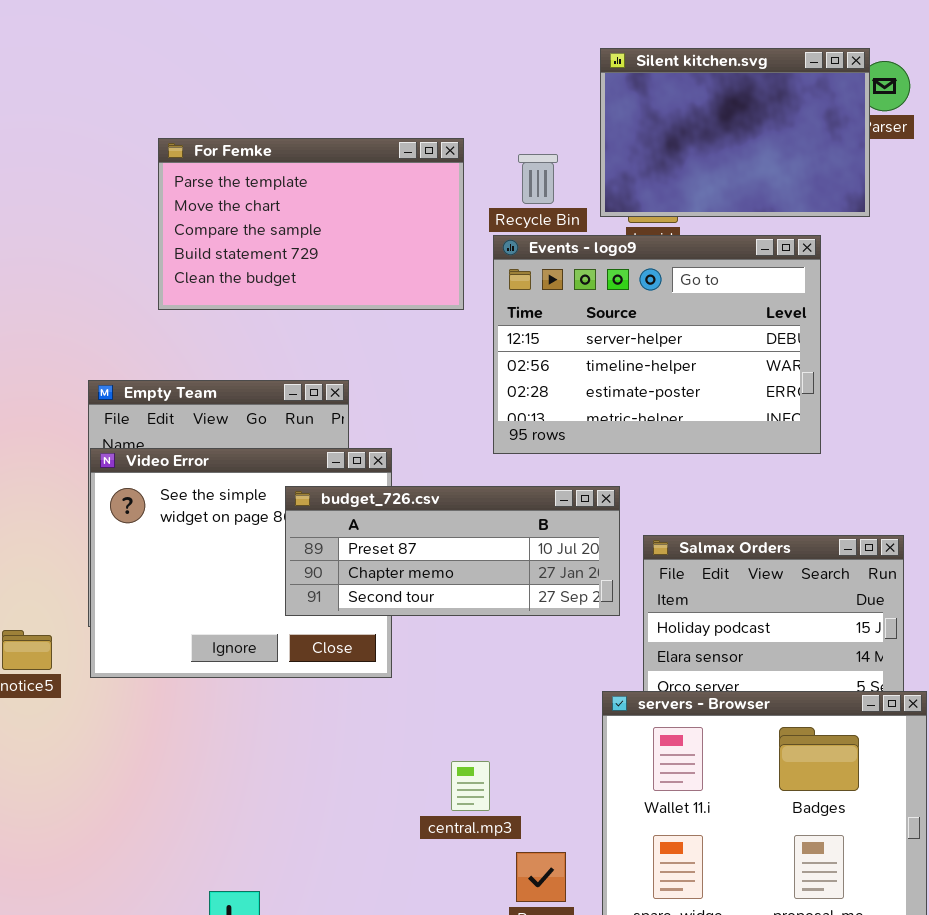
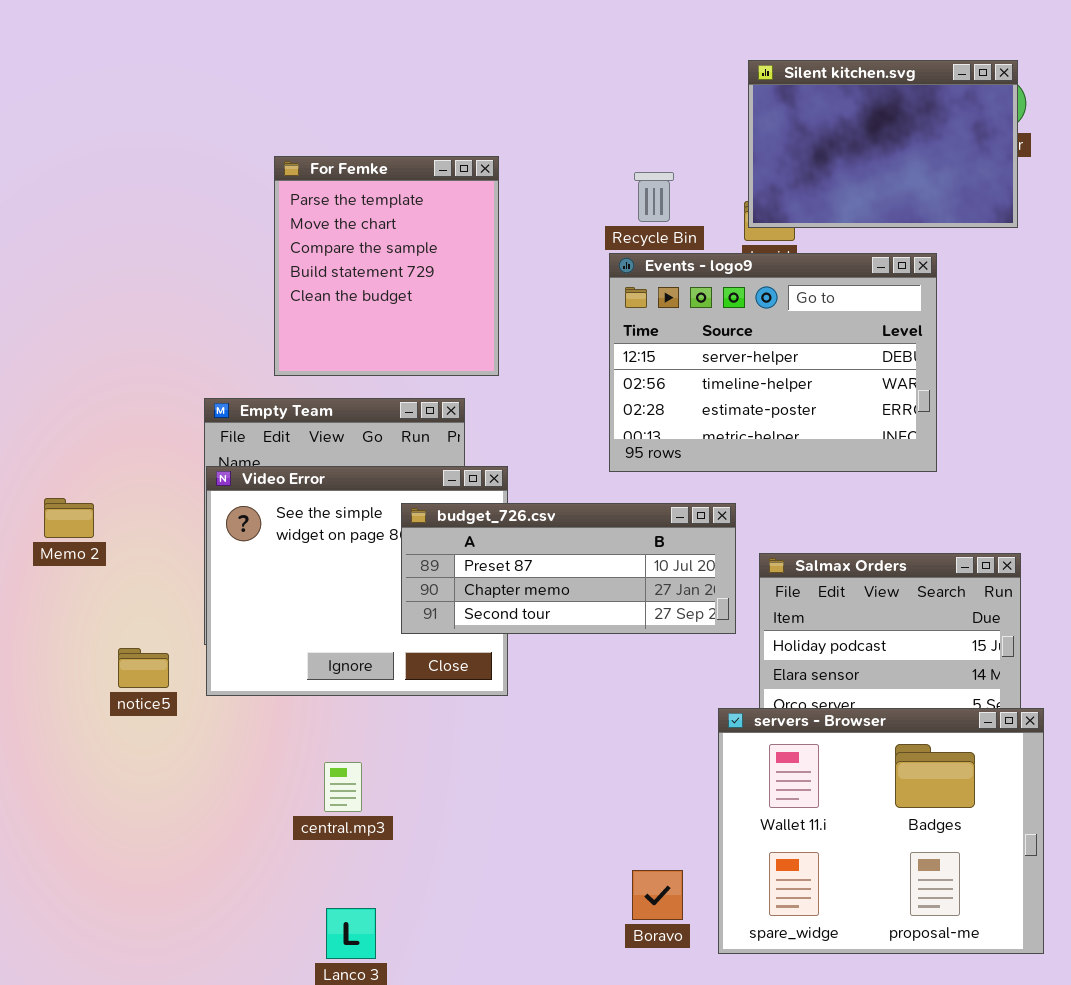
Silent kitchen.svg: [600,48,870,217] -> [748,60,1018,228], moved
For Femke: [158,138,464,310] -> [274,156,499,376], resized
central.mp3: [451,761,490,811] -> [324,762,362,812], moved

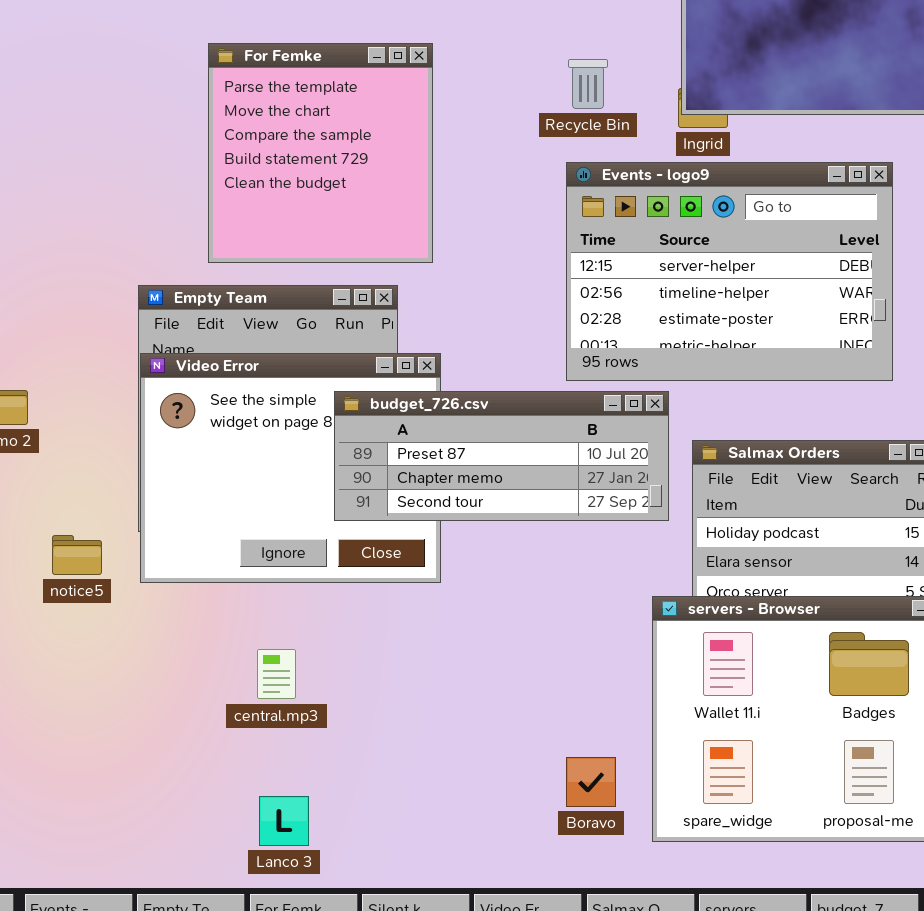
Events - logo9: [609,253,937,472] -> [566,162,893,381], moved

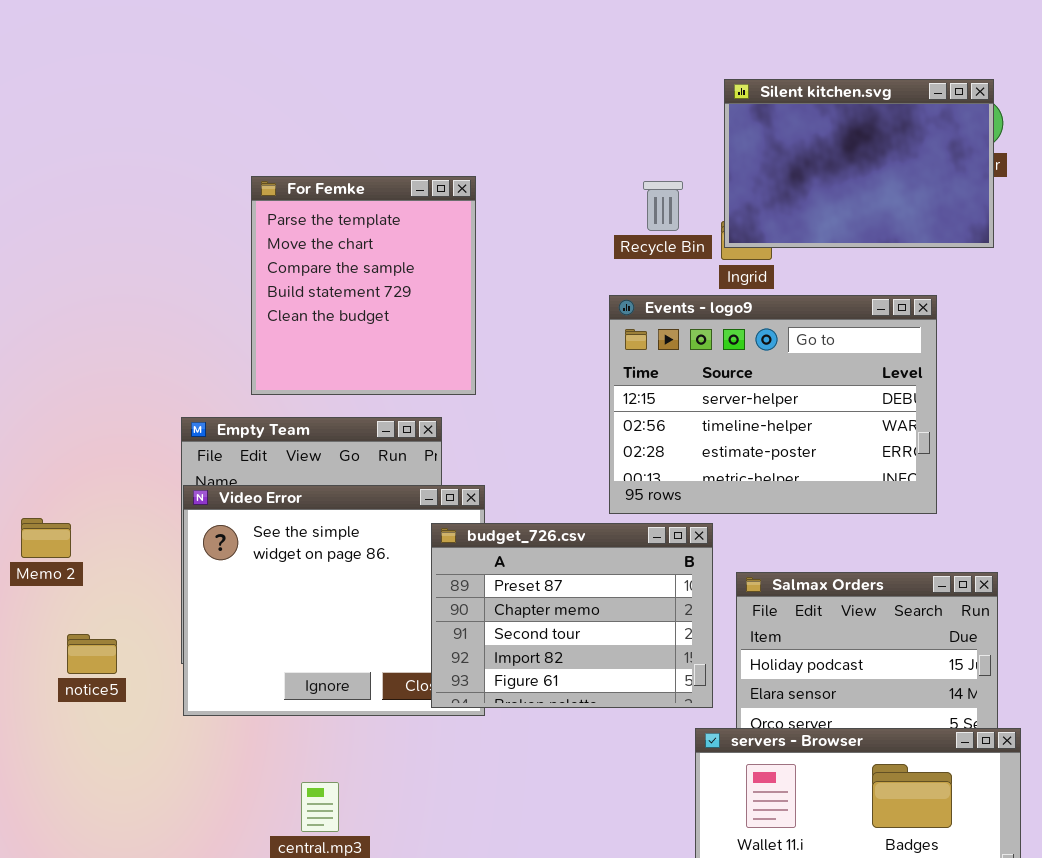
Recycle Bin: [568,59,608,109] -> [643,181,683,231], moved
budget_726.csv: [334,391,669,521] -> [431,523,713,708], resized
notice5: [52,535,102,575] -> [67,634,117,674], moved

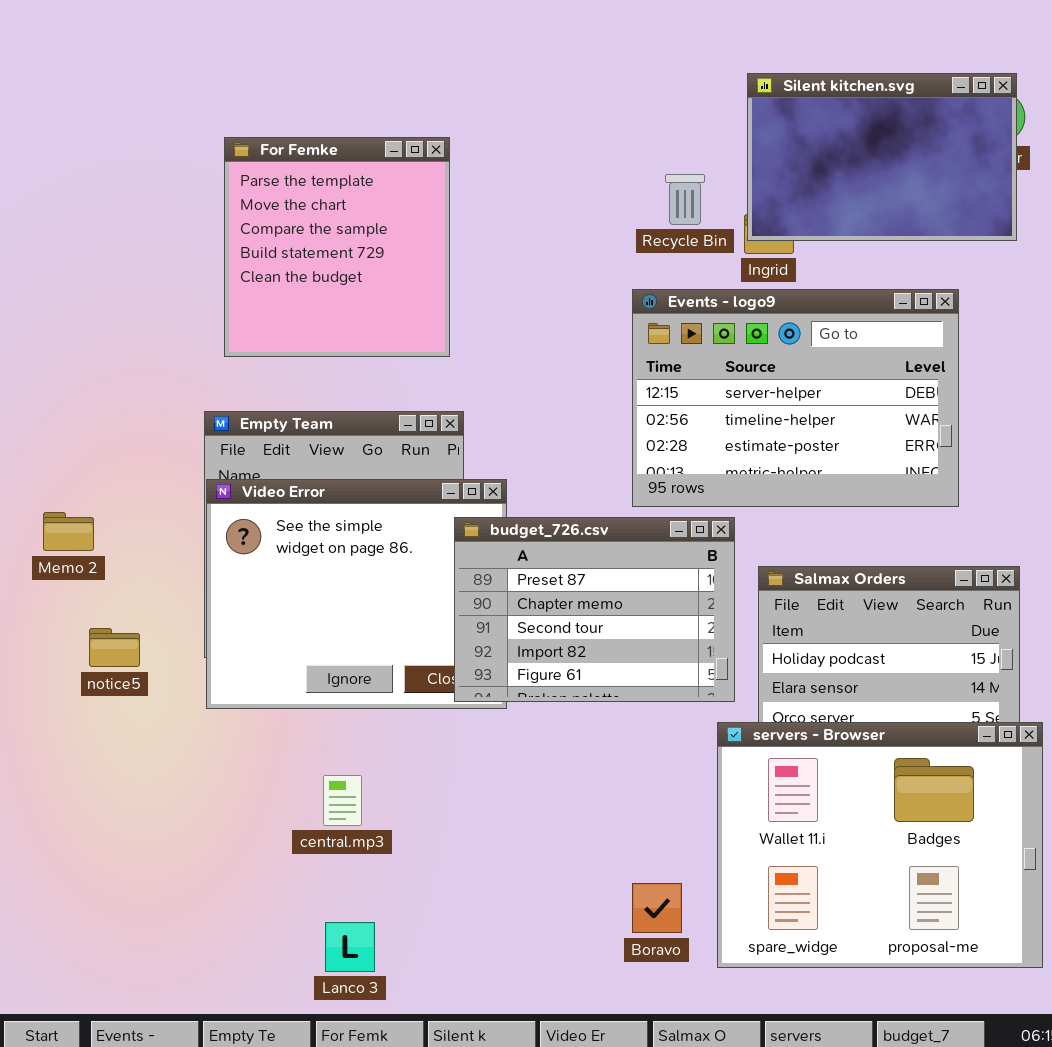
For Femke: [251,176,476,395] -> [224,137,450,357], moved

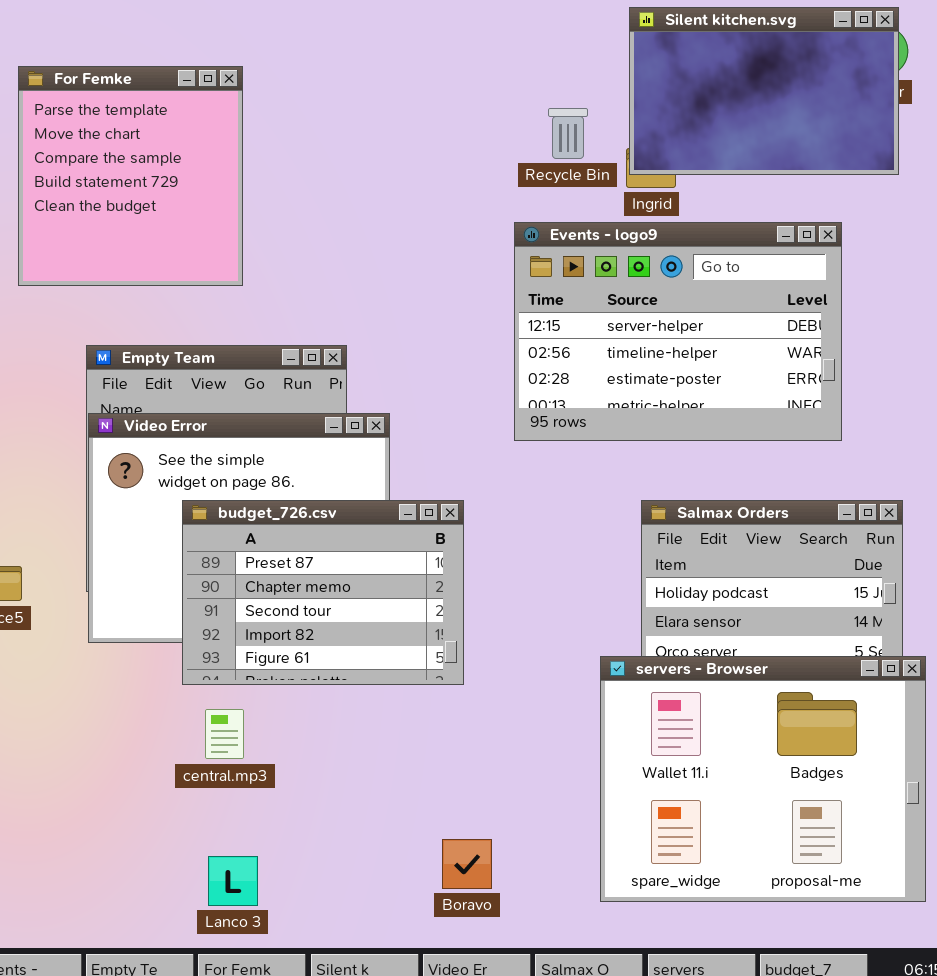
For Femke: [224,137,450,357] -> [18,66,243,286], moved
budget_726.csv: [454,517,735,702] -> [182,500,464,685], moved
Boravo: [632,883,682,933] -> [442,839,492,889], moved

